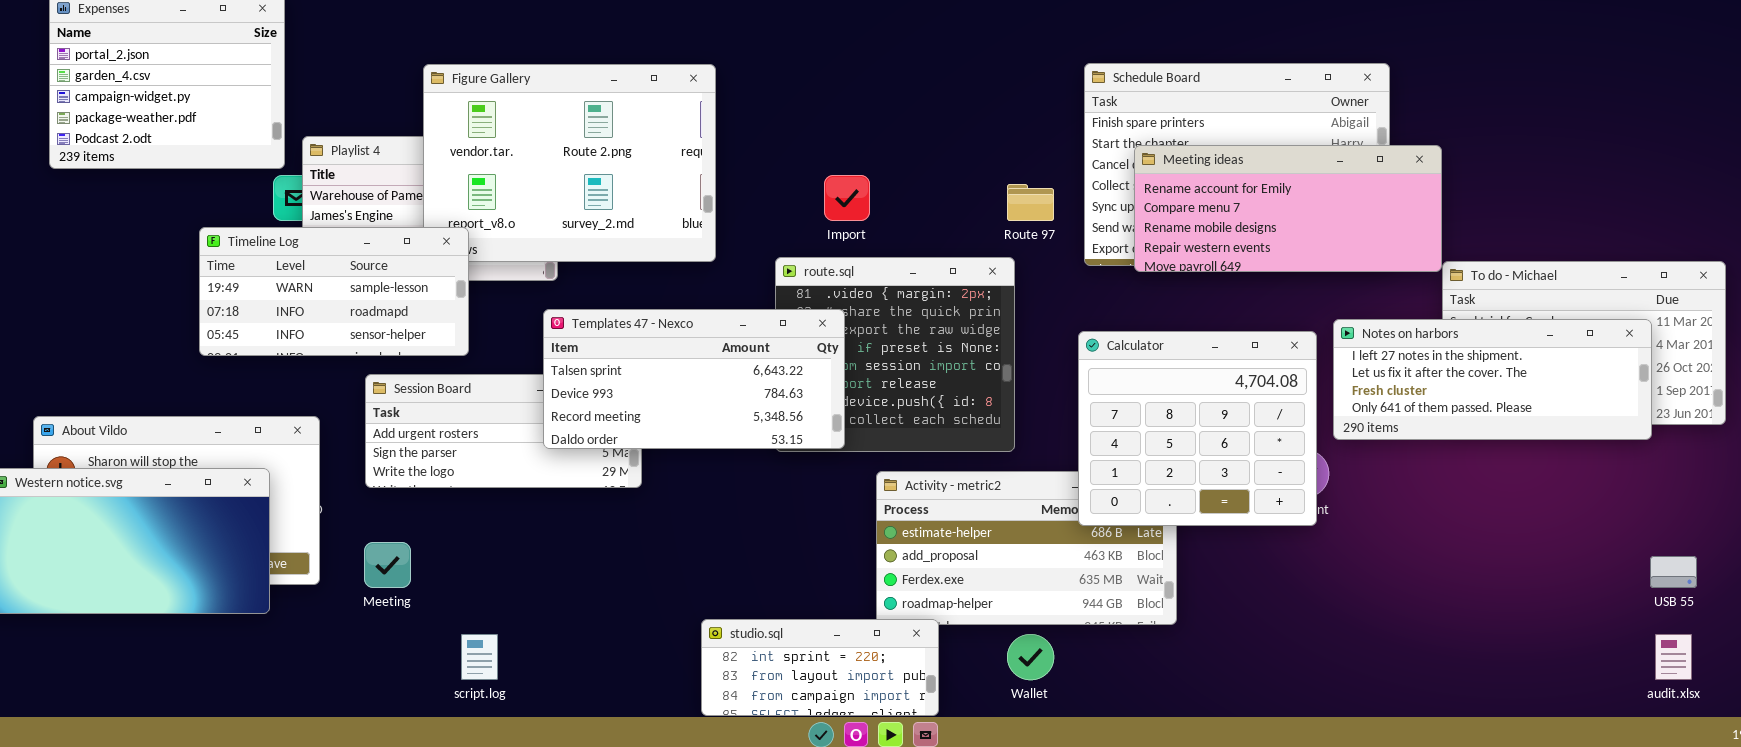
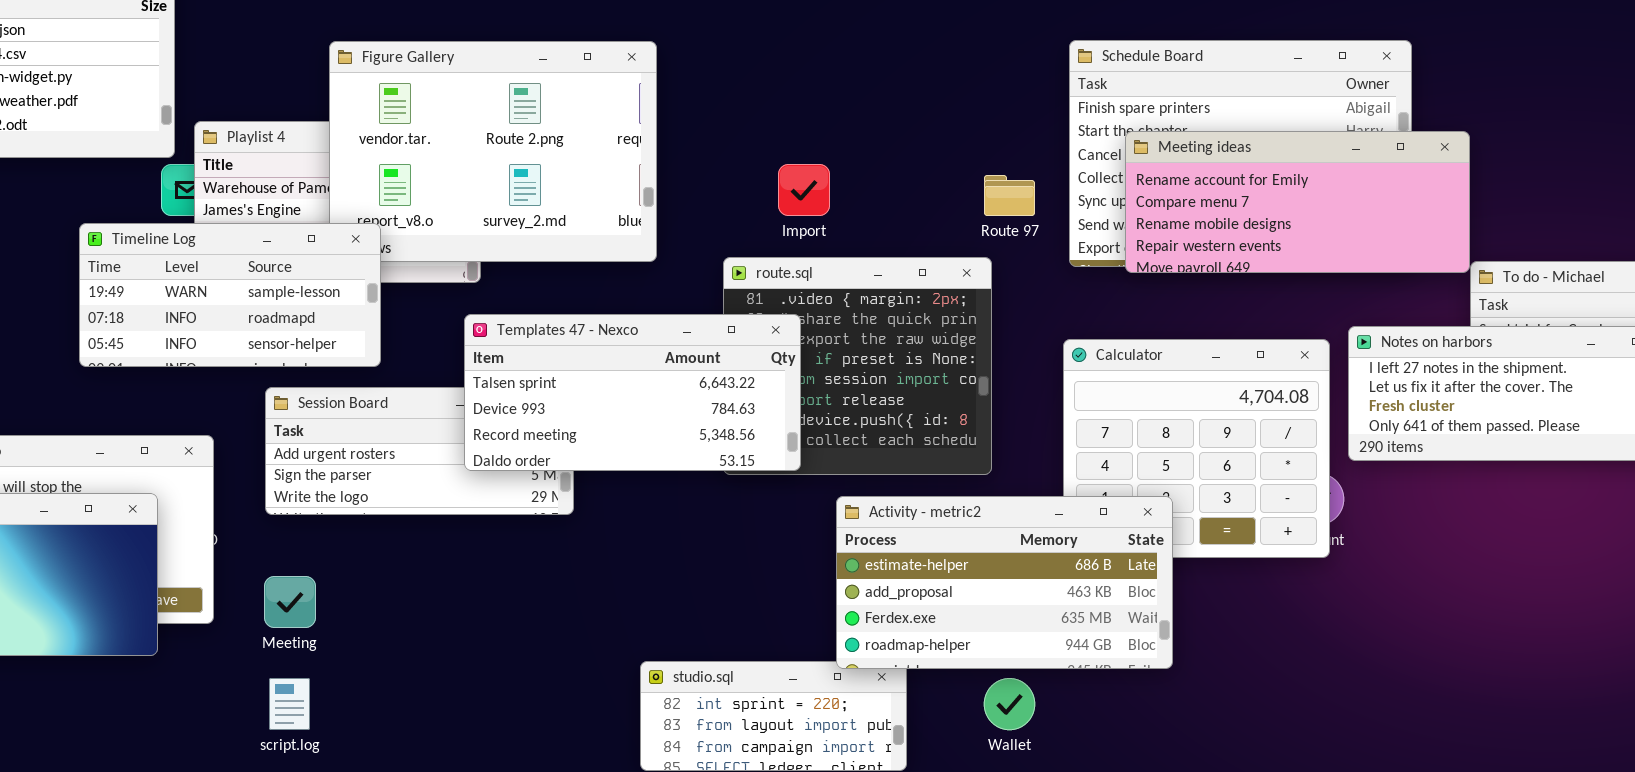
Activity - metric2: [876,471,1177,625] -> [836,496,1173,669], raised
script.log: [461,634,498,680] -> [269,678,310,730], moved

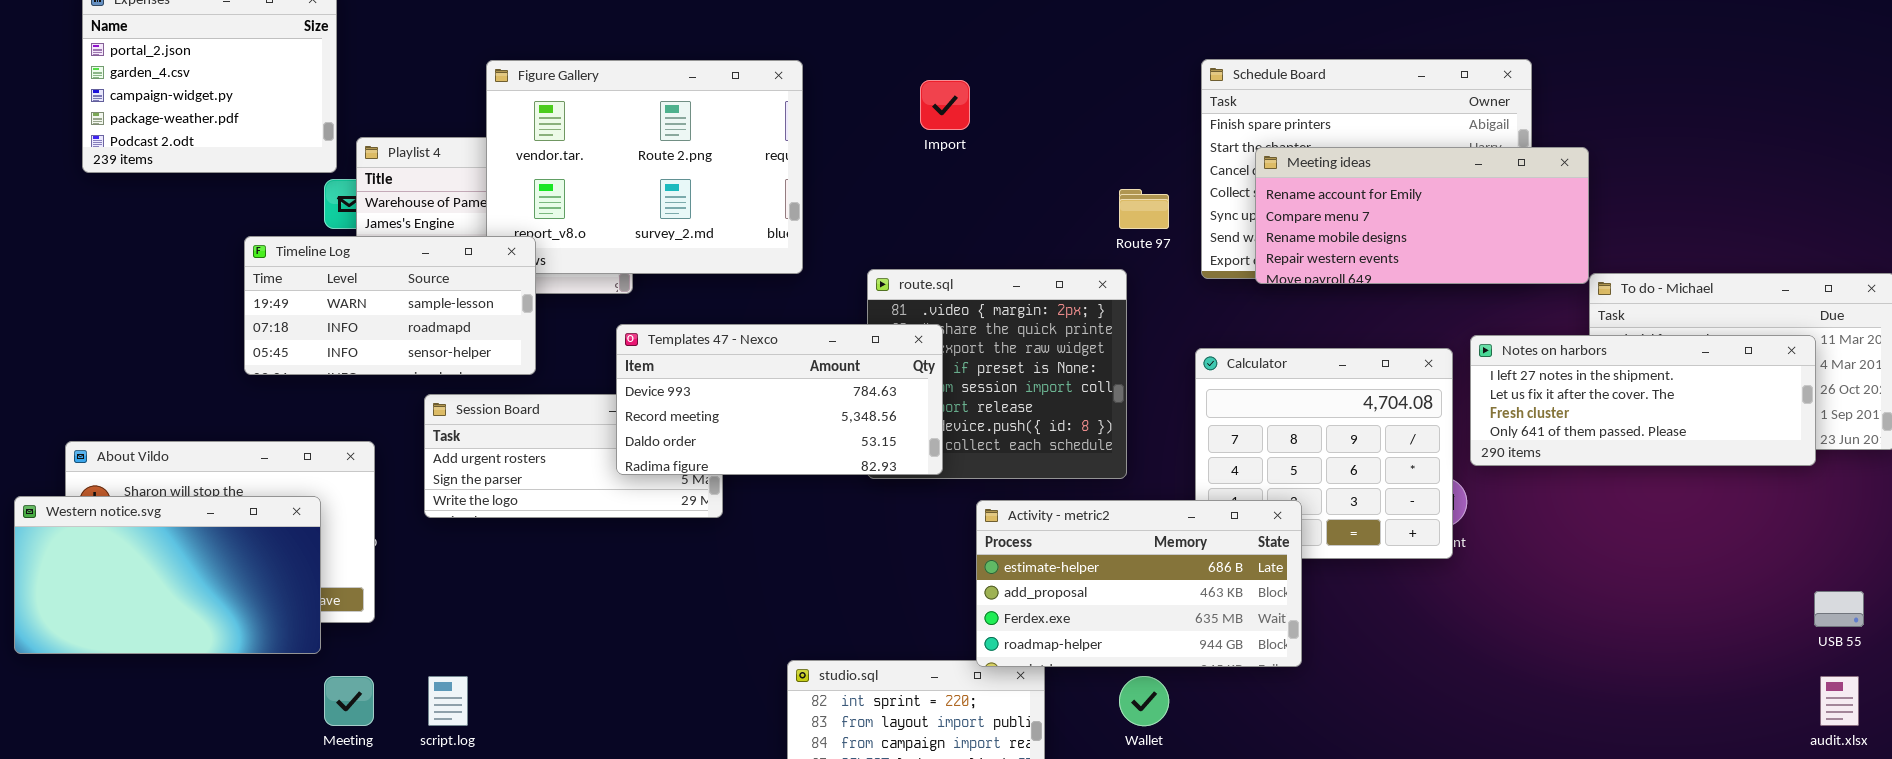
Import: [778,164,830,216] -> [920,80,970,130], moved
Templates 47 - Nexco: [464,314,801,471] -> [616,324,943,475], scrolled down 1 row
Meeting: [264,576,316,628] -> [324,676,374,726], moved

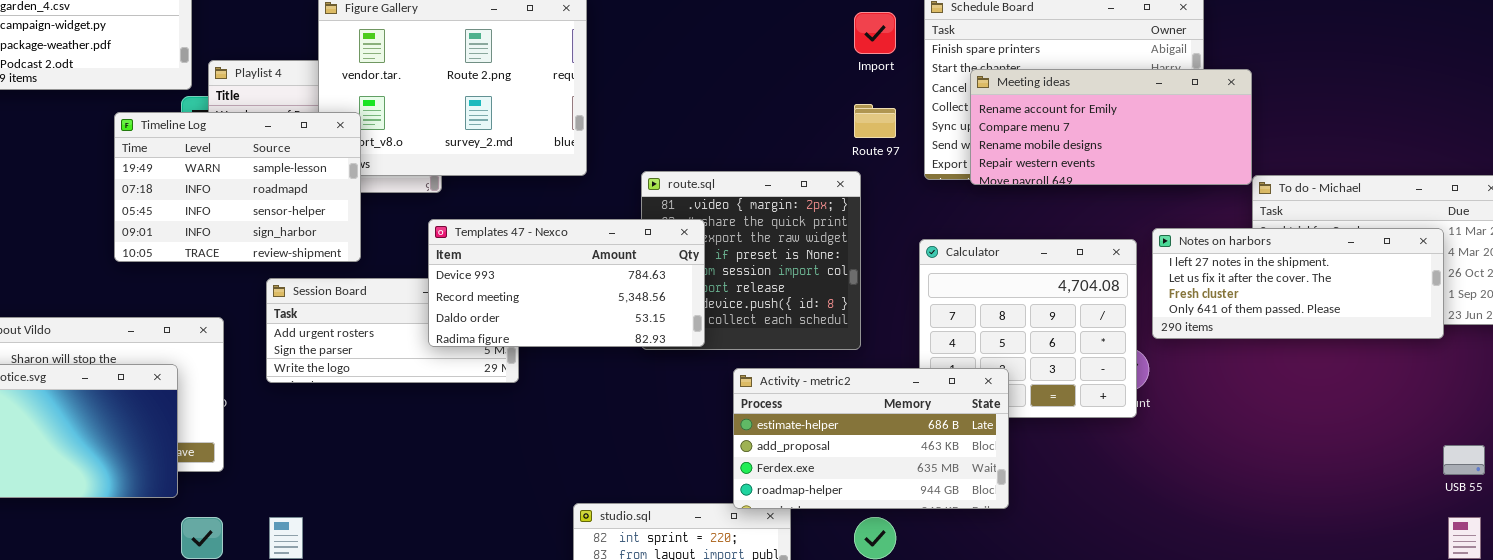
Import: [920,80,970,130] -> [854,12,896,54], moved
Timeline Log: [244,236,536,375] -> [114,112,361,262], resized

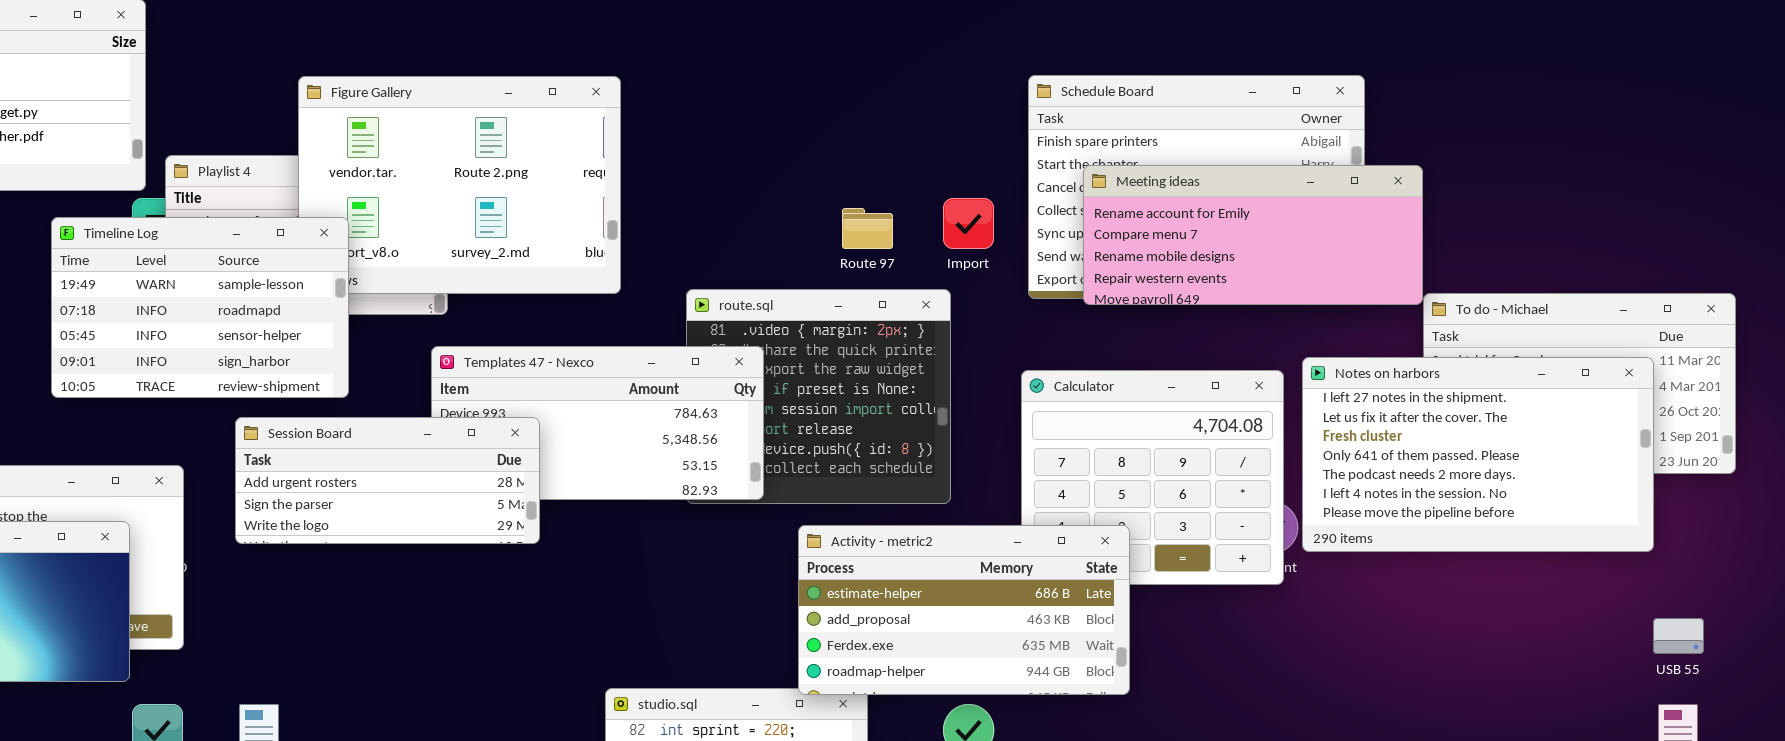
Import: [854,12,896,54] -> [943,198,994,249], moved
Route 97: [854,104,896,138] -> [842,208,893,249], moved
Notes on harbors: [1152,228,1444,339] -> [1302,357,1654,552], resized
Session Board: [266,278,519,383] -> [235,417,540,544], raised

